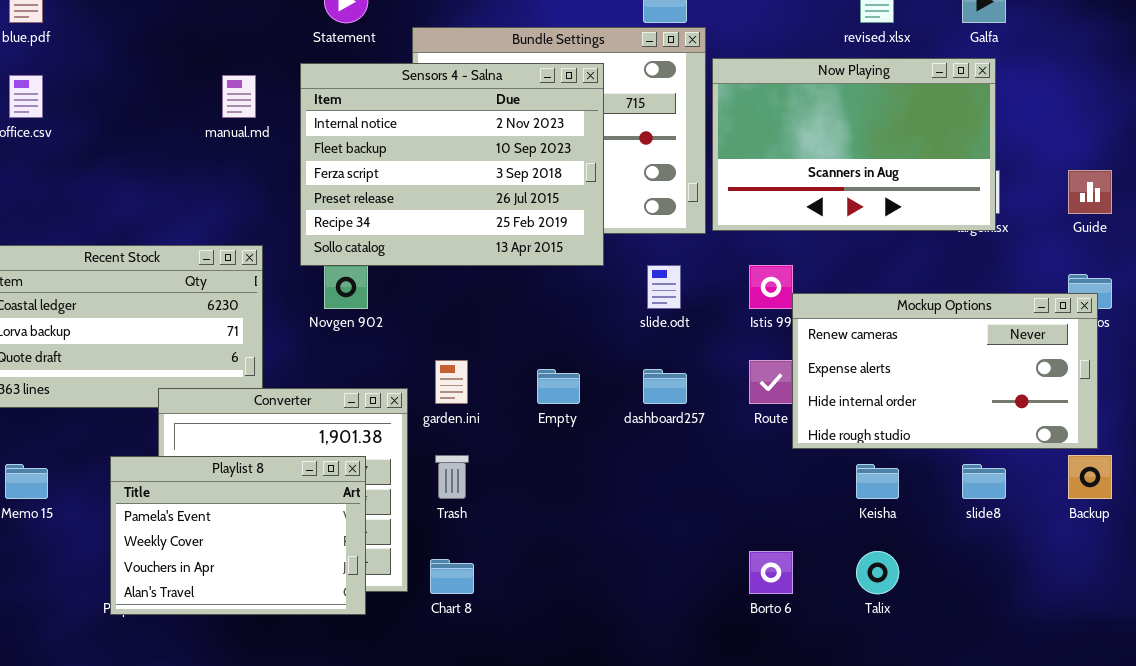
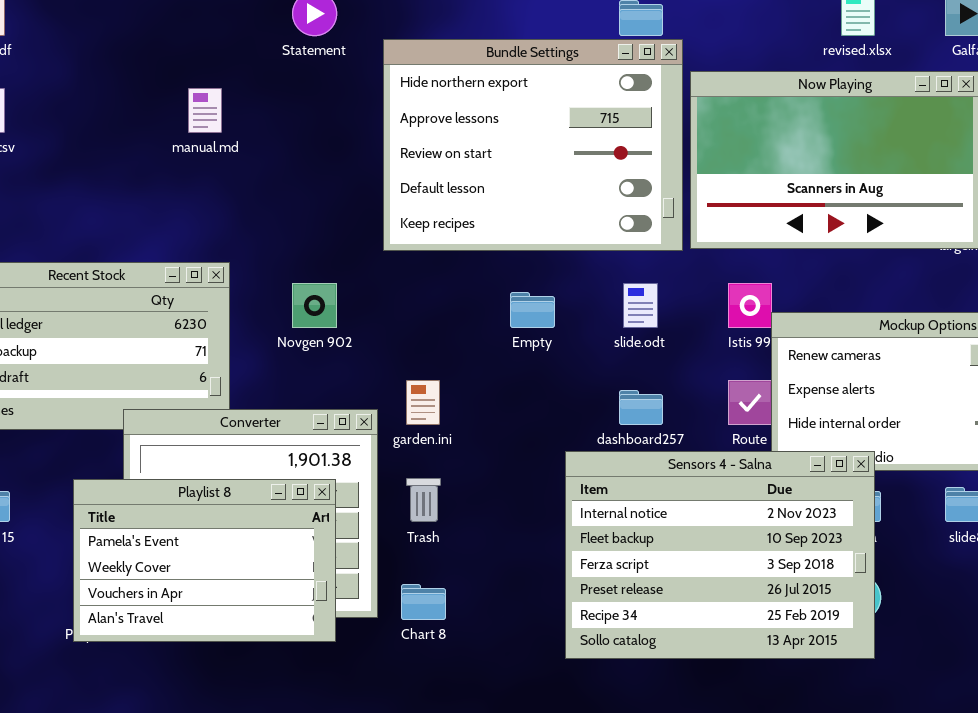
Sensors 4 - Salna: [300,63,604,266] -> [565,451,875,659], moved
Empty: [537,369,580,404] -> [510,292,555,328], moved

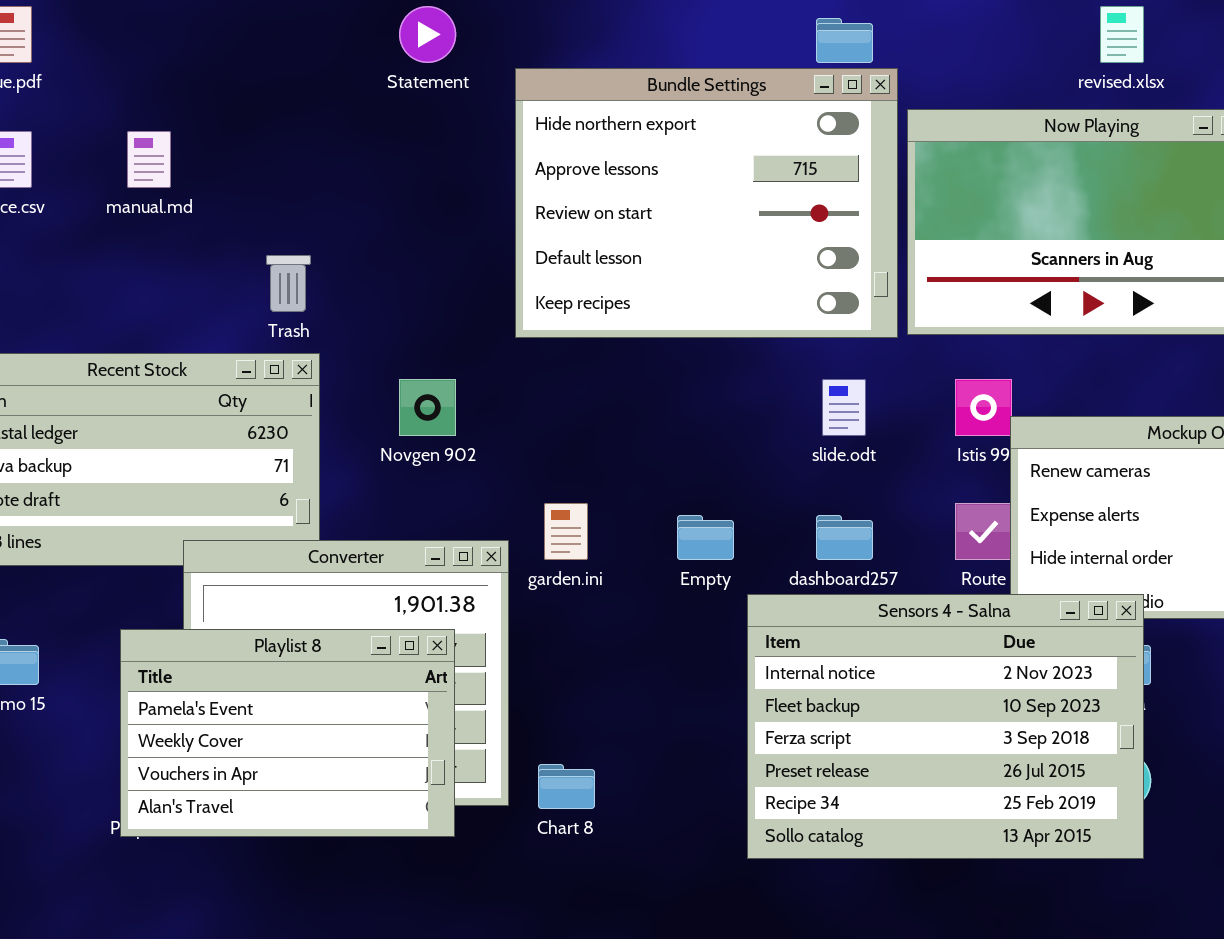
manual.md: [188,88,222,133] -> [127,131,171,188], moved
Empty: [510,292,555,328] -> [677,515,734,560], moved
Trash: [406,478,441,522] -> [266,255,311,312], moved

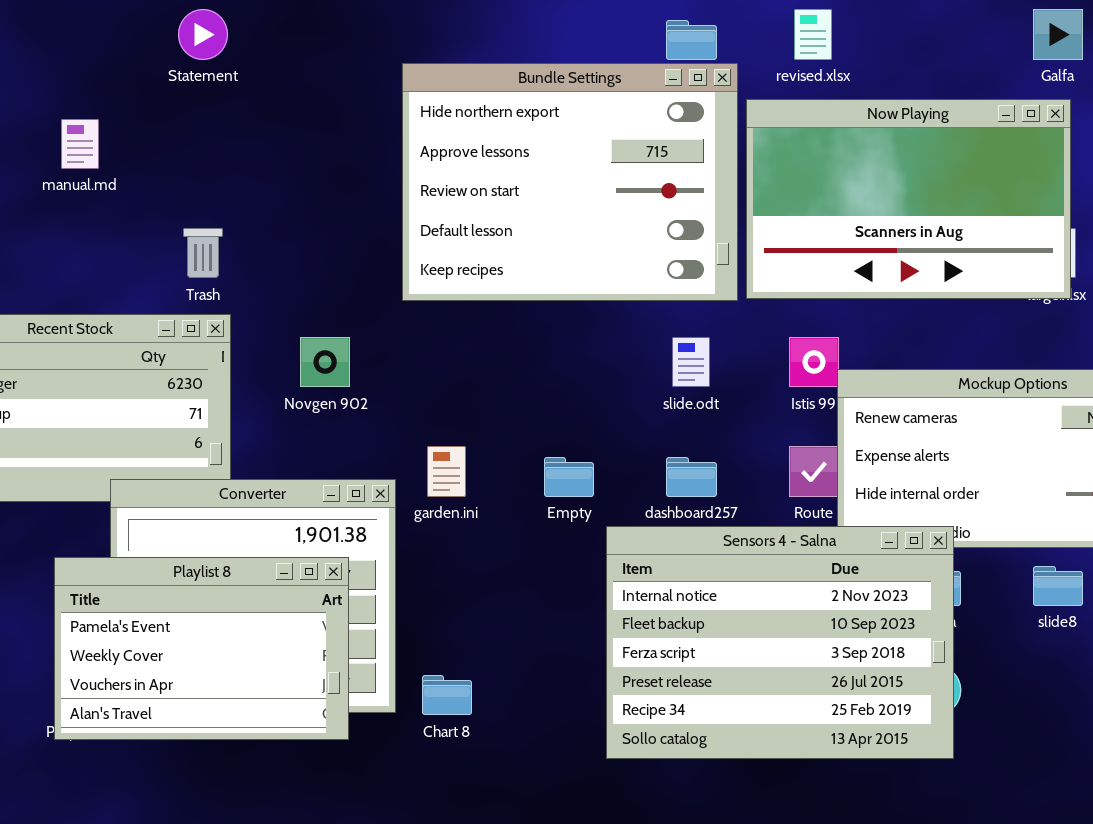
Statement: [399,6,456,63] -> [178,9,228,60], moved
revised.xlsx: [1100,6,1144,63] -> [794,9,832,60], moved

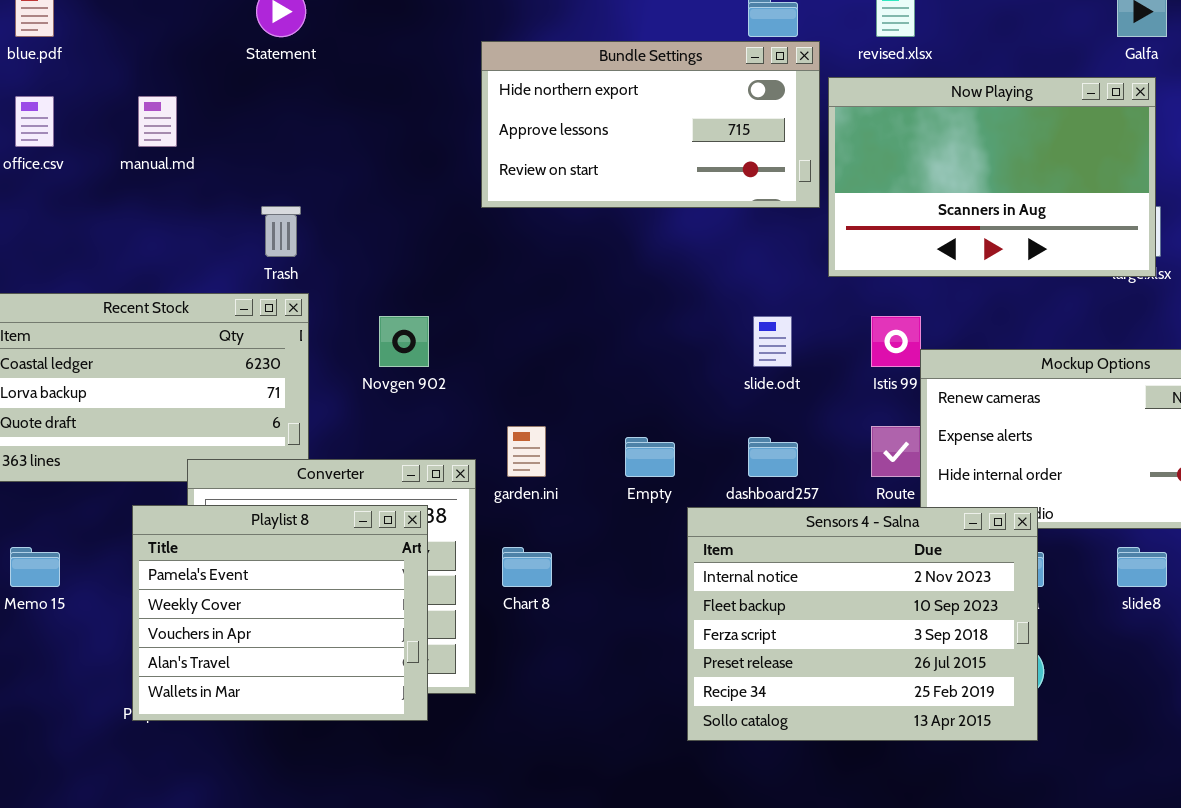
Bundle Settings: [402,63,738,301] -> [481,41,820,208], resized
Playlist 8: [54,557,349,740] -> [132,505,428,721], resized
Chart 8: [422,675,472,715] -> [502,547,552,587], moved

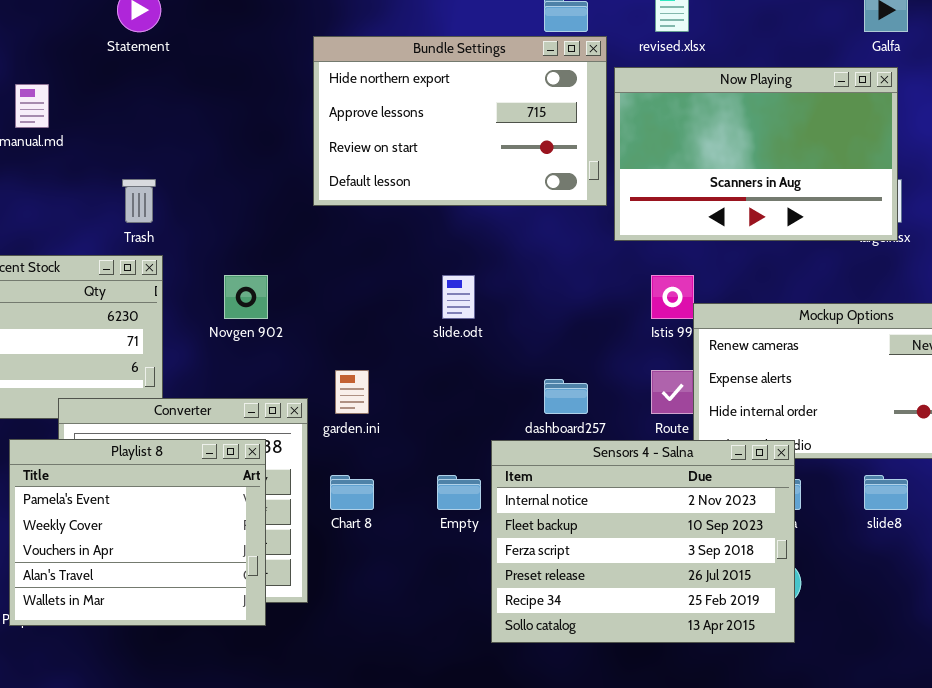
Bundle Settings: [481,41,820,208] -> [313,36,607,206], resized
slide.odt: [753,316,792,367] -> [442,275,475,319], moved
Empty: [625,437,675,477] -> [437,475,481,510], moved

